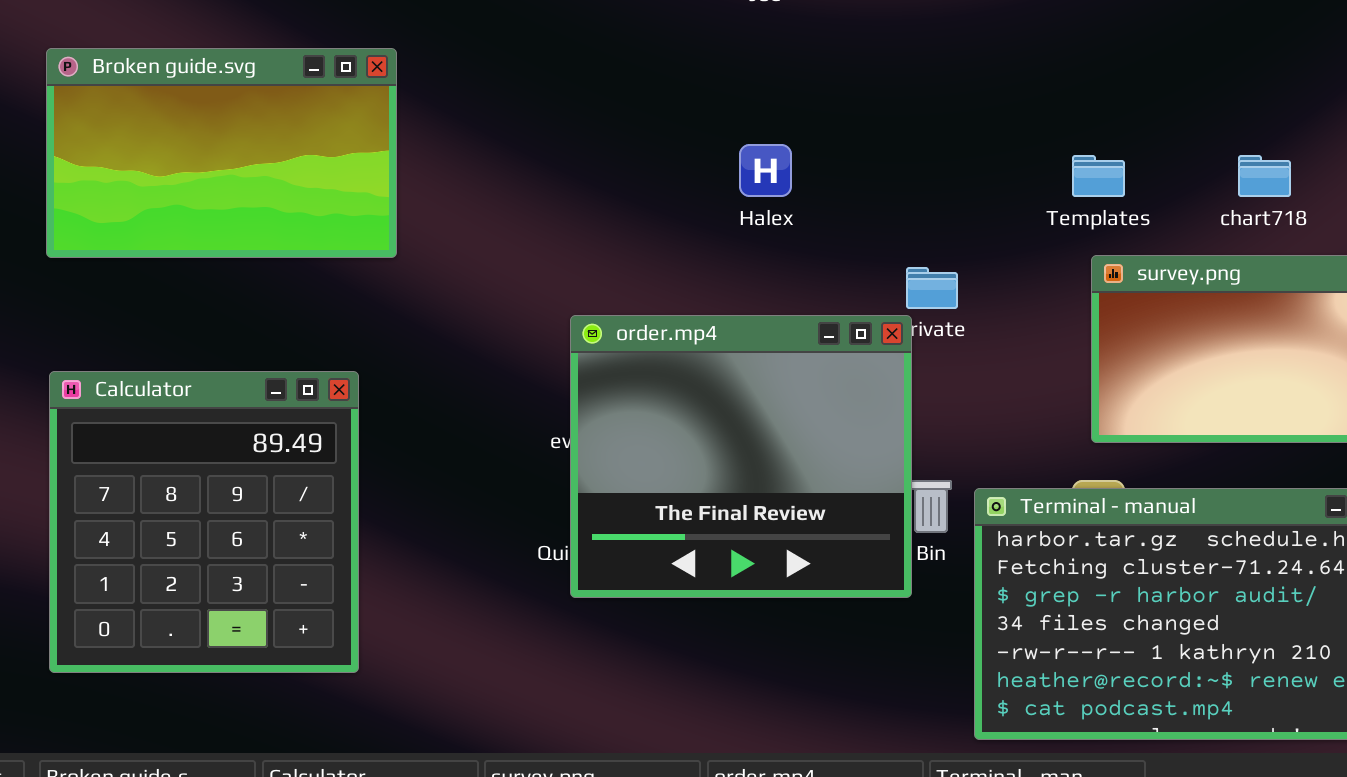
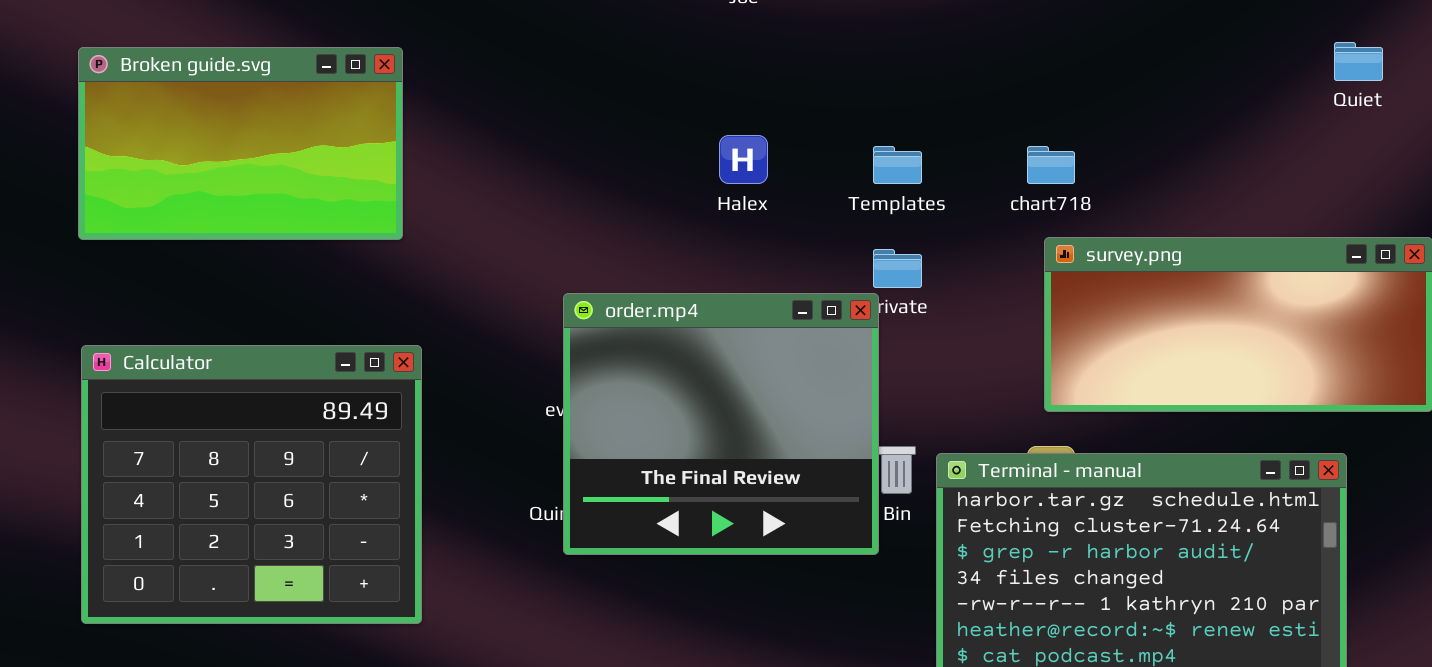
Templates: [1072,155,1125,197] -> [873,146,922,184], moved
chart718: [1238,155,1291,197] -> [1027,146,1075,184], moved
Calculator: [49,371,359,673] -> [81,345,422,624], resized

